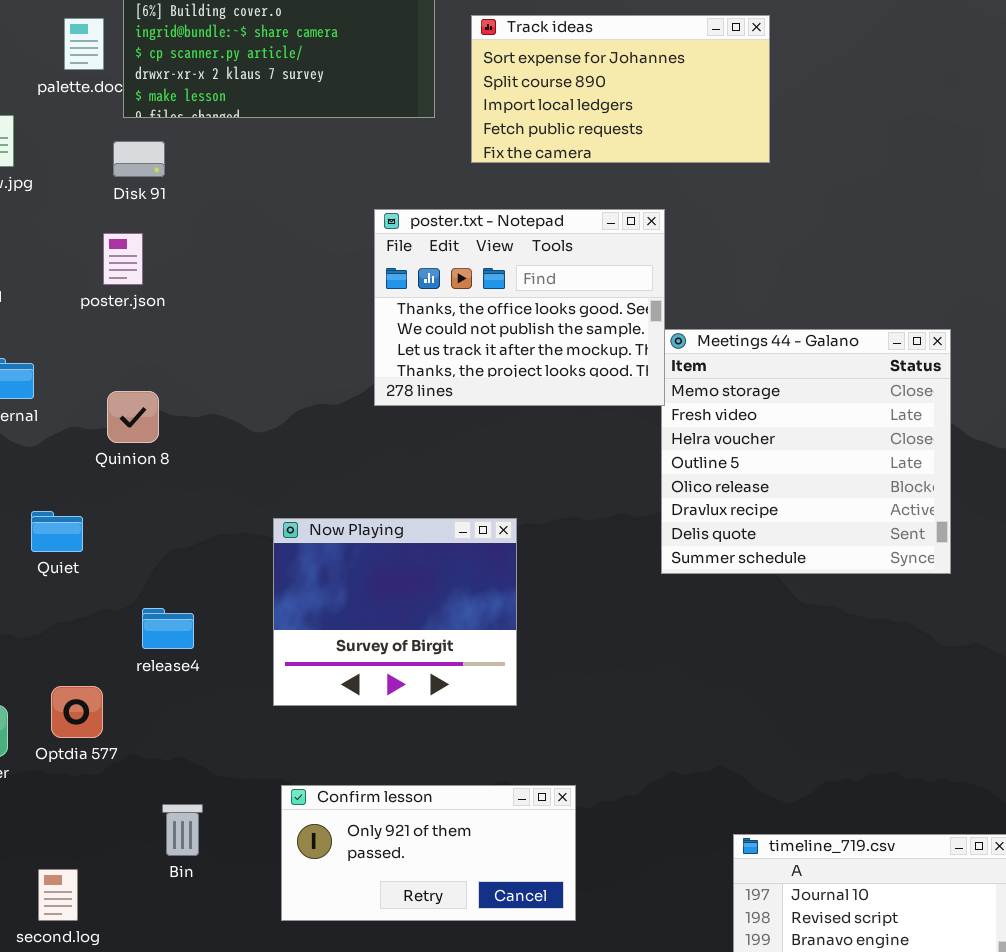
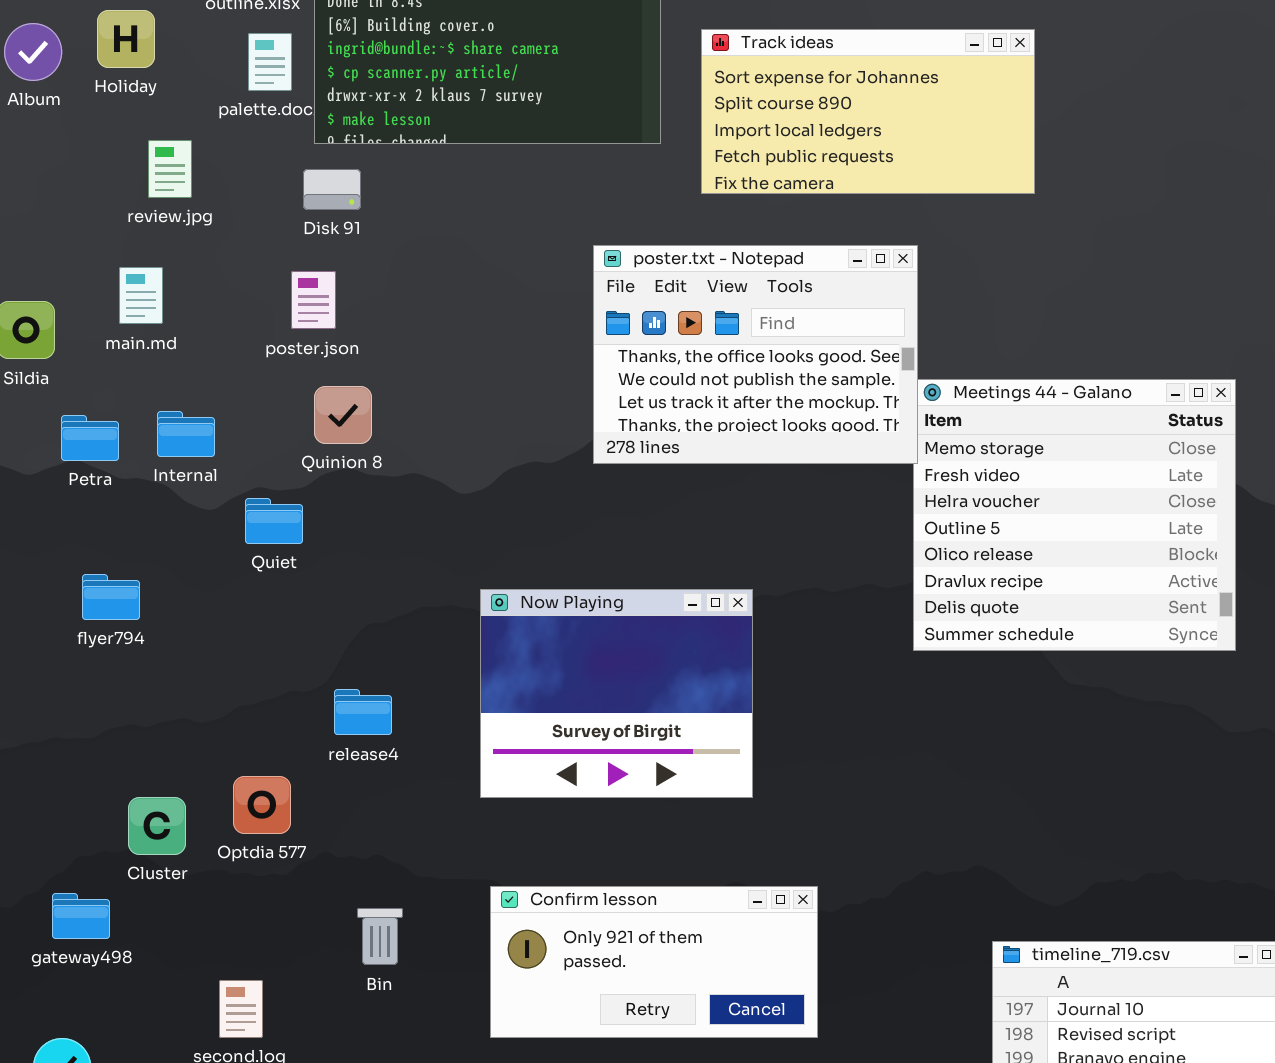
Quinion 8: [107,391,159,443] -> [314,386,372,444], moved
Quiet: [31,511,83,552] -> [245,498,303,544], moved

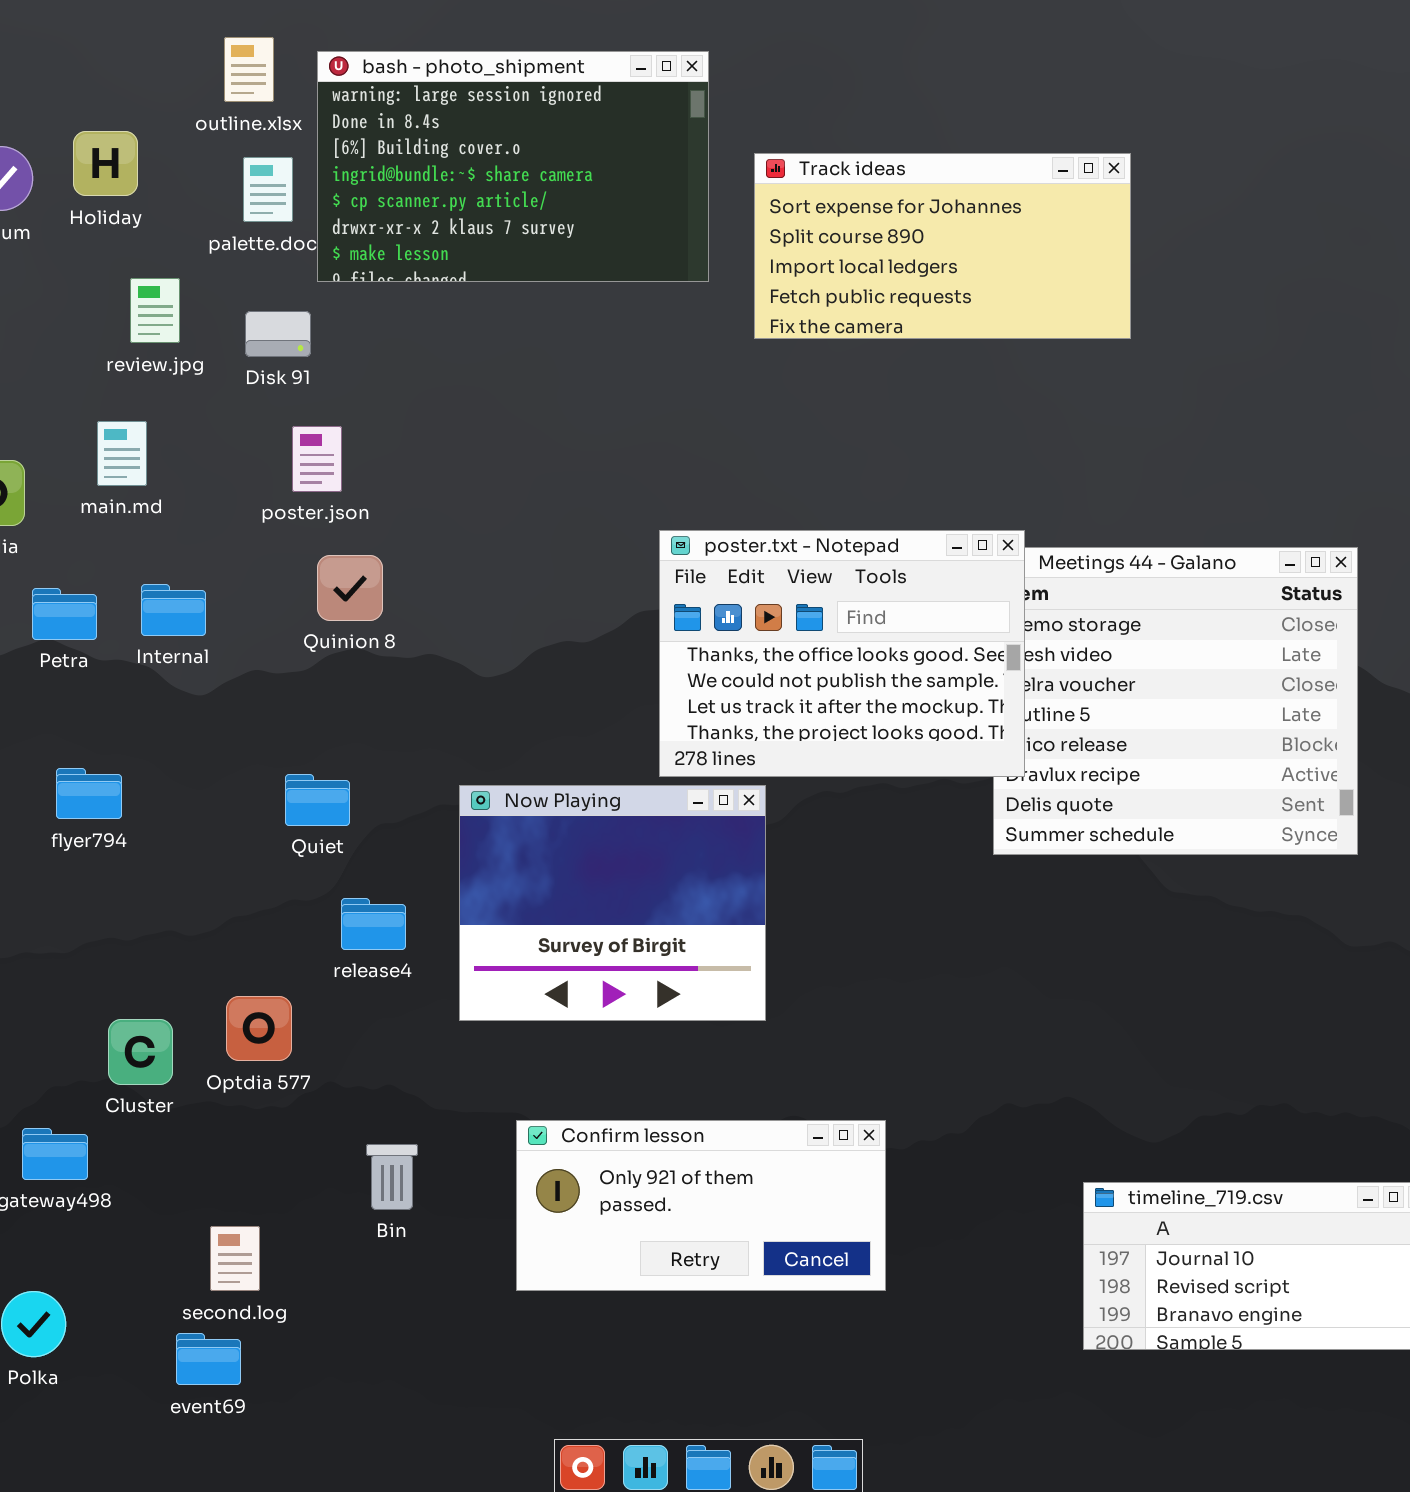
Disk 91: [303,169,361,210] -> [245,311,311,357], moved
poster.txt - Notepad: [593,245,918,464] -> [659,530,1025,777], moved
Quiet: [245,498,303,544] -> [285,774,350,826], moved
Now Playing: [480,589,753,798] -> [459,785,766,1021], moved

